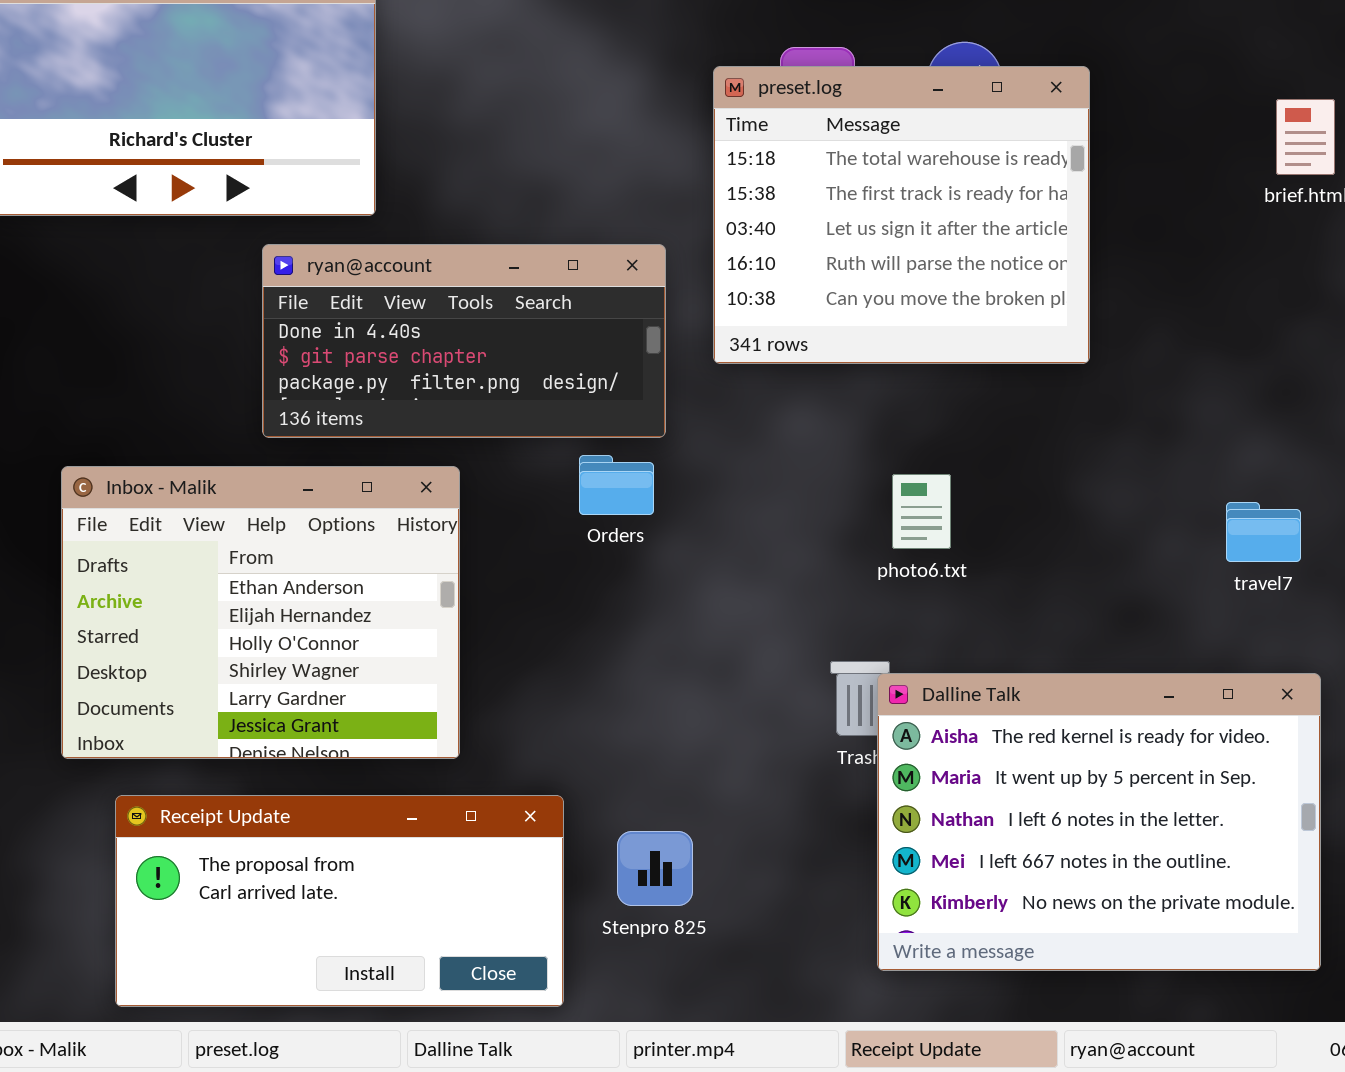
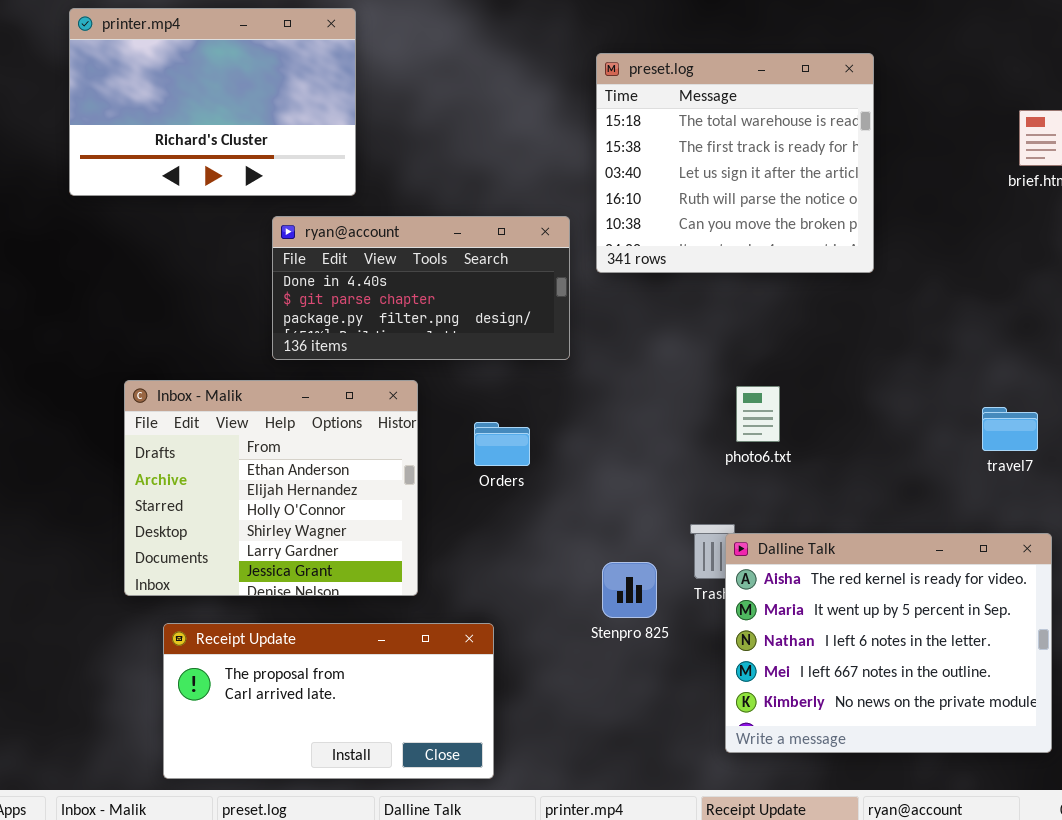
preset.log: [713,66,1090,364] -> [596,53,874,273], moved
Orders: [579,455,654,515] -> [474,422,530,466], moved
Stenpro 825: [617,831,693,906] -> [602,562,657,618], moved

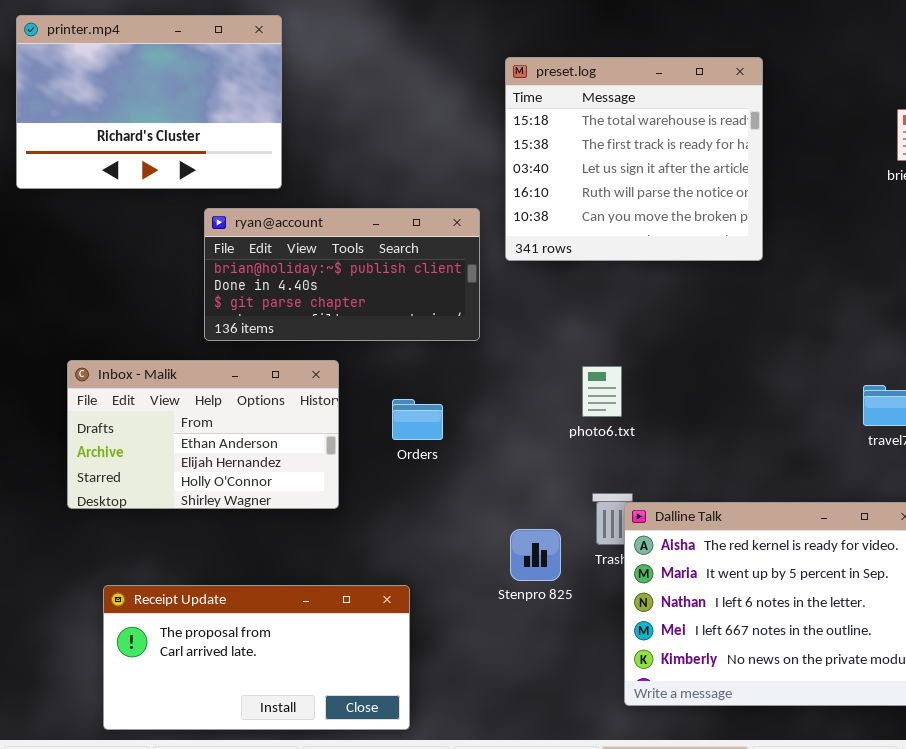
ryan@account: [272,216,570,360] -> [204,208,480,341], scrolled up 1 row
Inbox - Malik: [124,380,418,596] -> [67,360,339,509], resized
photo6.txt: [736,386,780,442] -> [582,366,622,417], moved

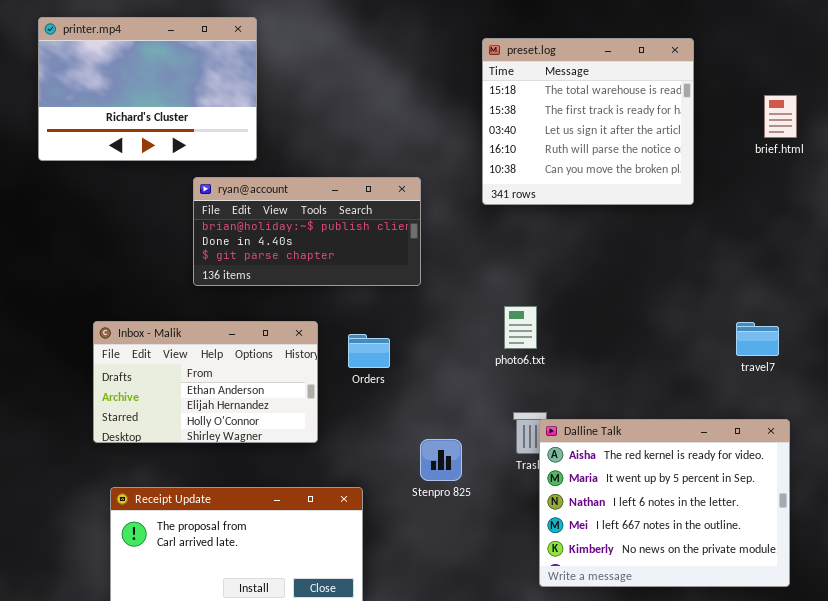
preset.log: [505,57,763,261] -> [482,38,694,205], moved
Inbox - Malik: [67,360,339,509] -> [93,321,318,443], moved
Stenpro 825: [510,529,561,581] -> [420,439,462,481], moved

